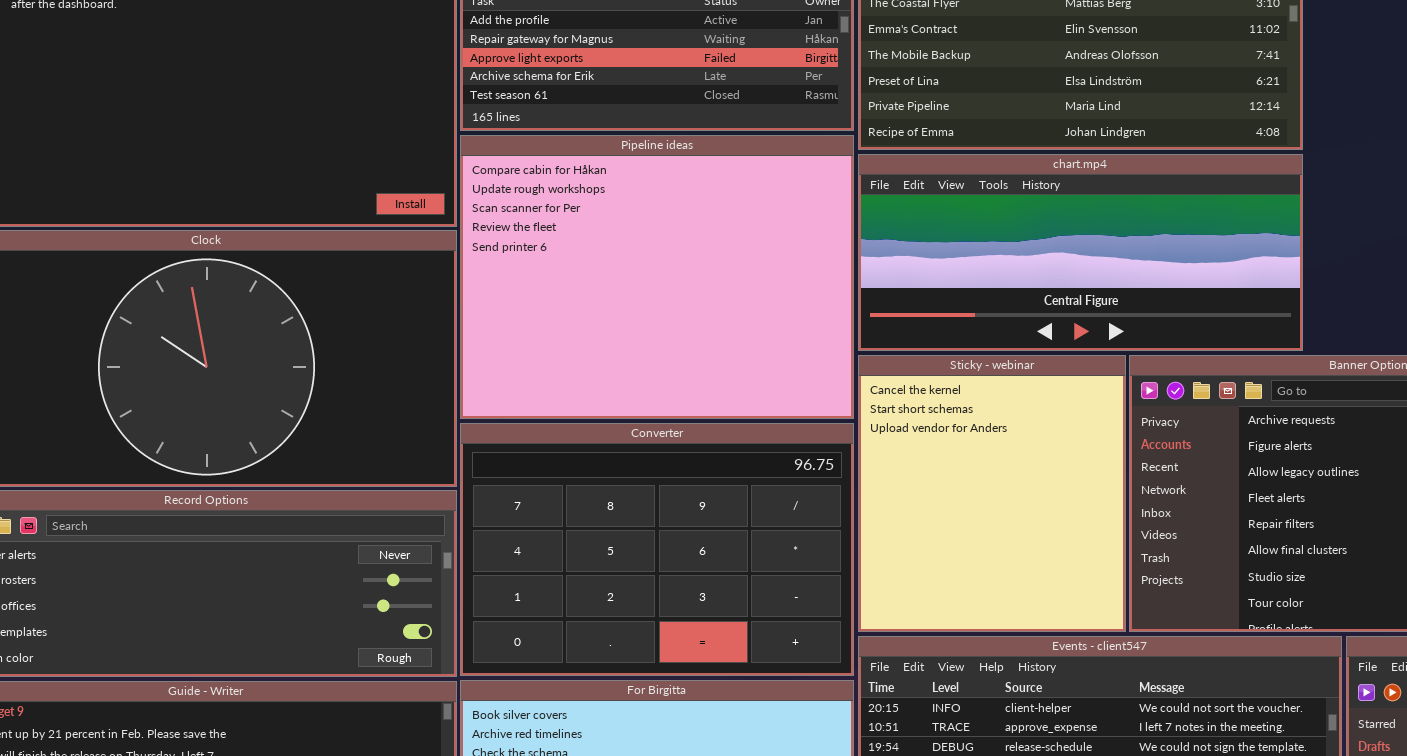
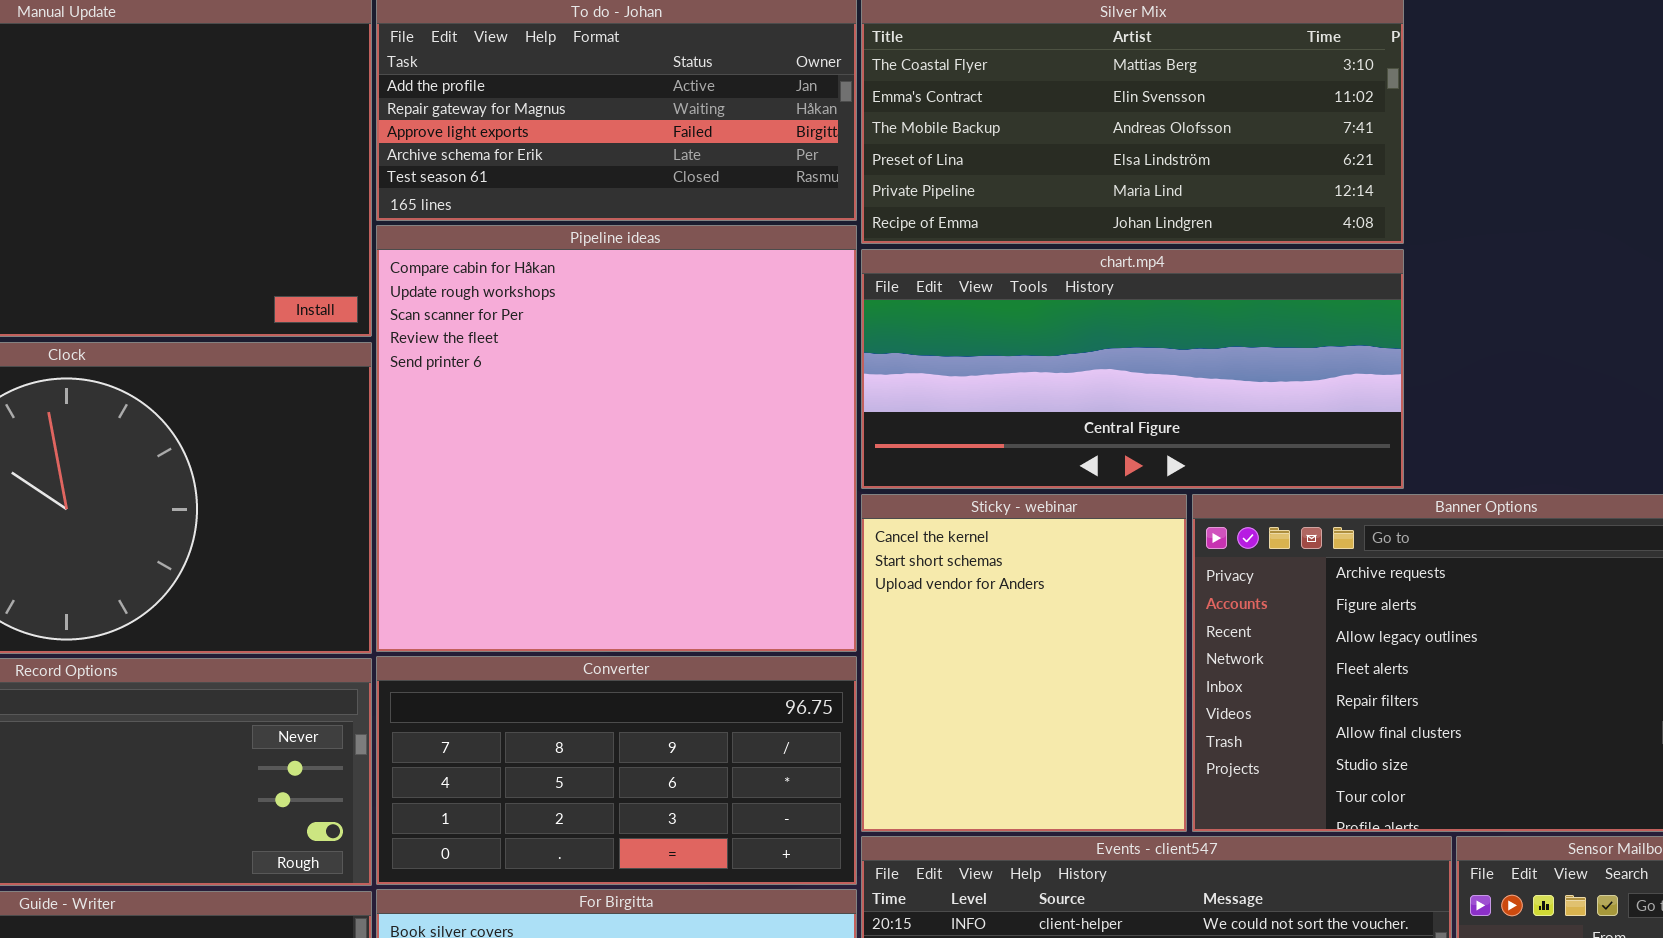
Pipeline ideas: [460,135,854,419] -> [376,225,857,652], resized
Converter: [460,423,854,676] -> [376,656,857,885], resized

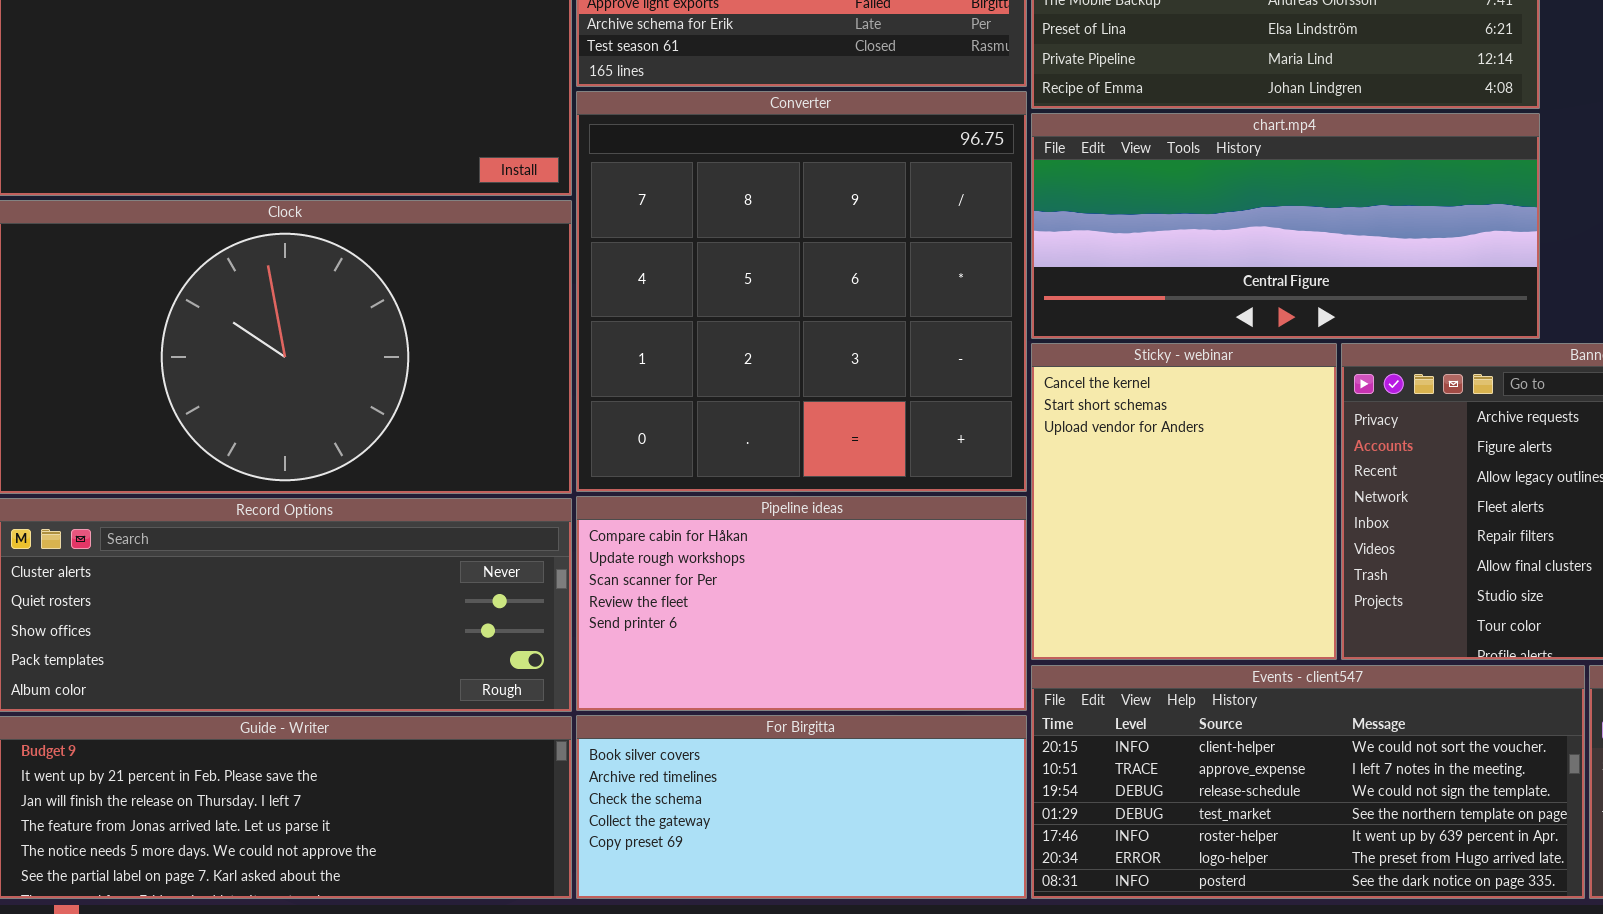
Pipeline ideas: [376,225,857,652] -> [576,496,1027,711], moved, resized
Converter: [376,656,857,885] -> [576,91,1027,492], moved, resized

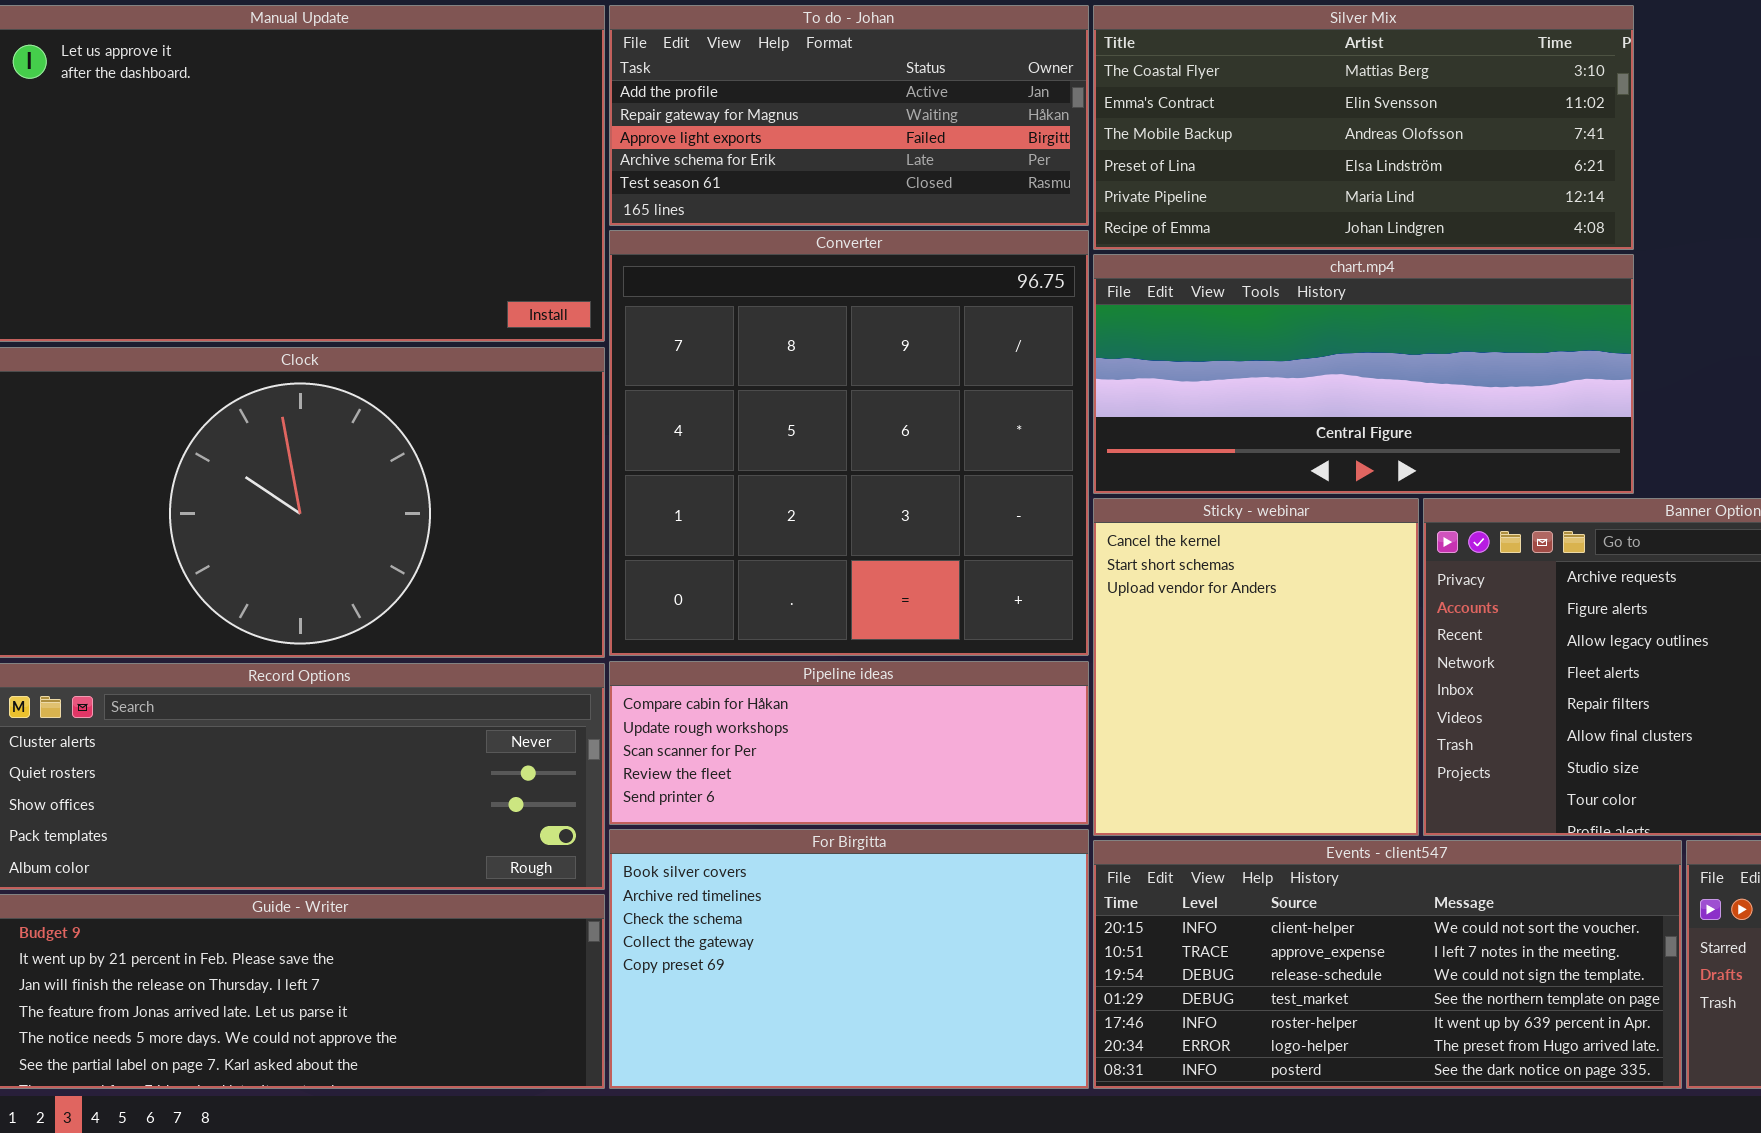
Pipeline ideas: [576,496,1027,711] -> [609,661,1089,825], resized
For Birgitta: [576,715,1027,899] -> [609,829,1089,1089], resized

